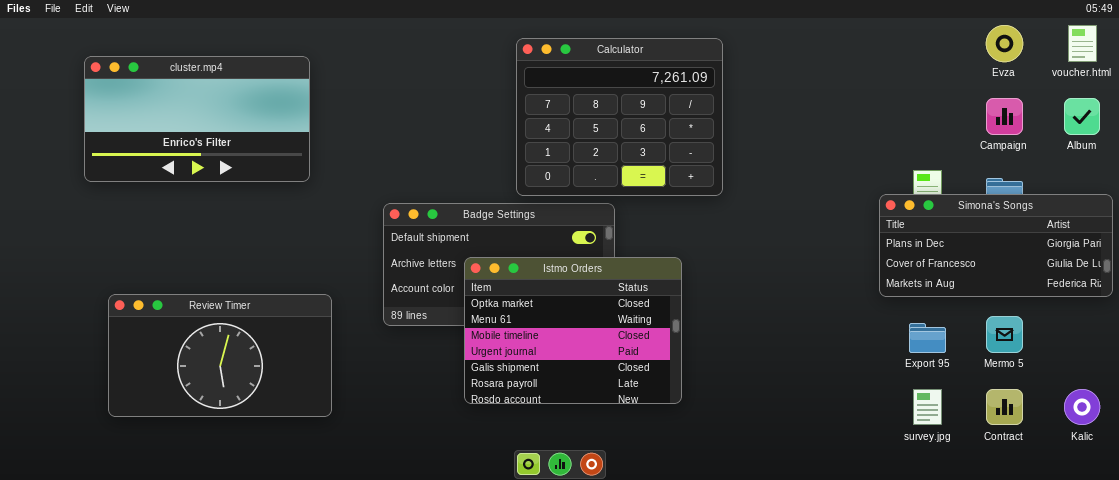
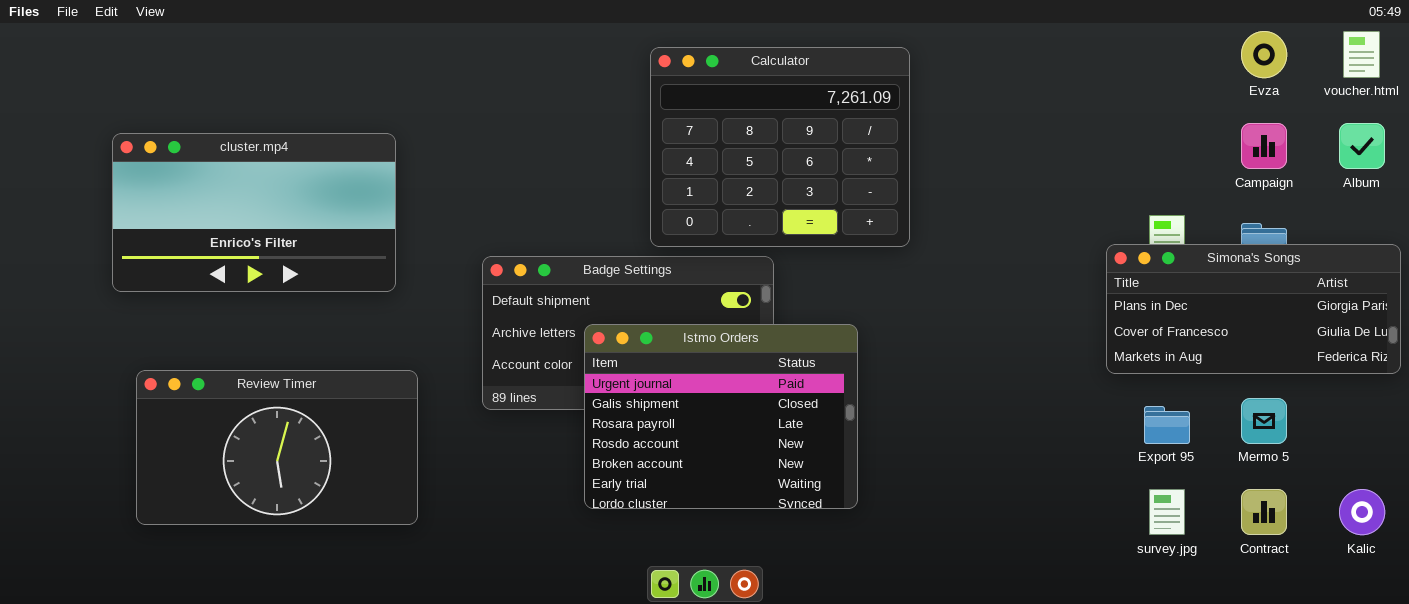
cluster.mp4: [84,56,310,182] -> [112,133,396,292], moved
Istmo Orders: [464,257,682,404] -> [584,324,858,509], scrolled down 3 rows

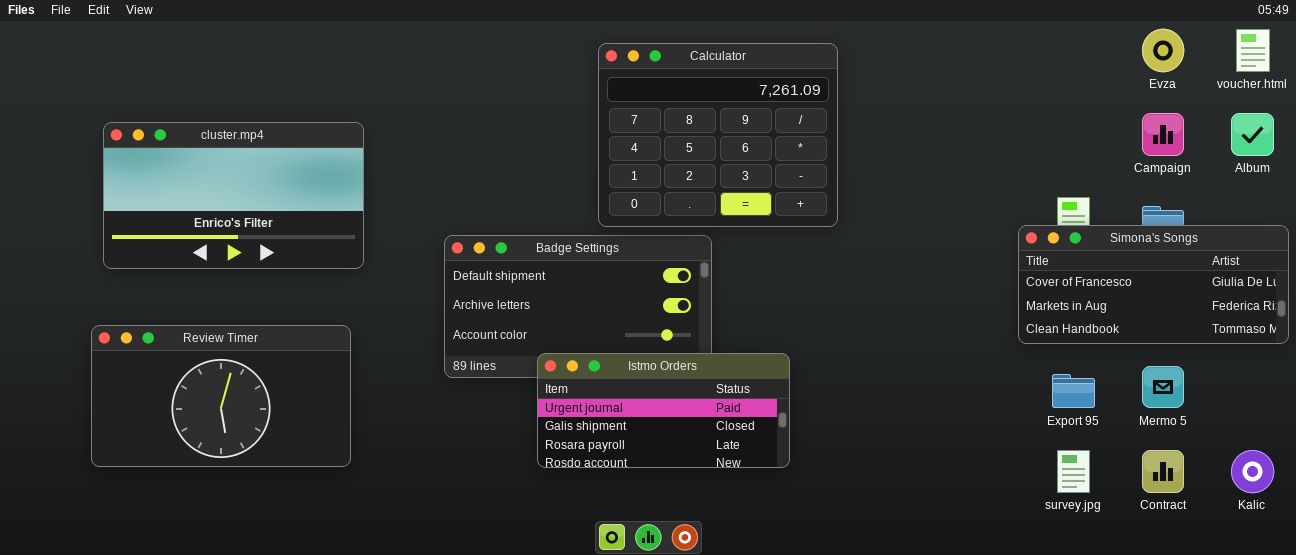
Simona's Songs: [1106,244,1401,374] -> [1018,225,1289,344], scrolled down 1 row
Istmo Orders: [584,324,858,509] -> [537,353,790,468], resized
Review Timer: [136,370,418,525] -> [91,325,351,467], moved

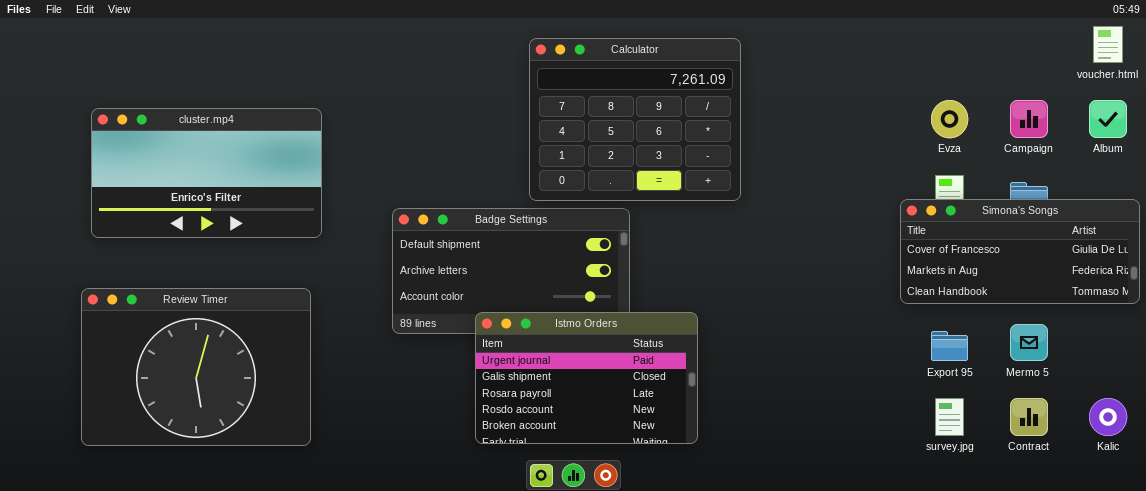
Evza: [1142,29,1184,72] -> [931,100,968,138], moved
Review Timer: [91,325,351,467] -> [81,288,311,446], resized
Istmo Orders: [537,353,790,468] -> [475,312,698,444], resized

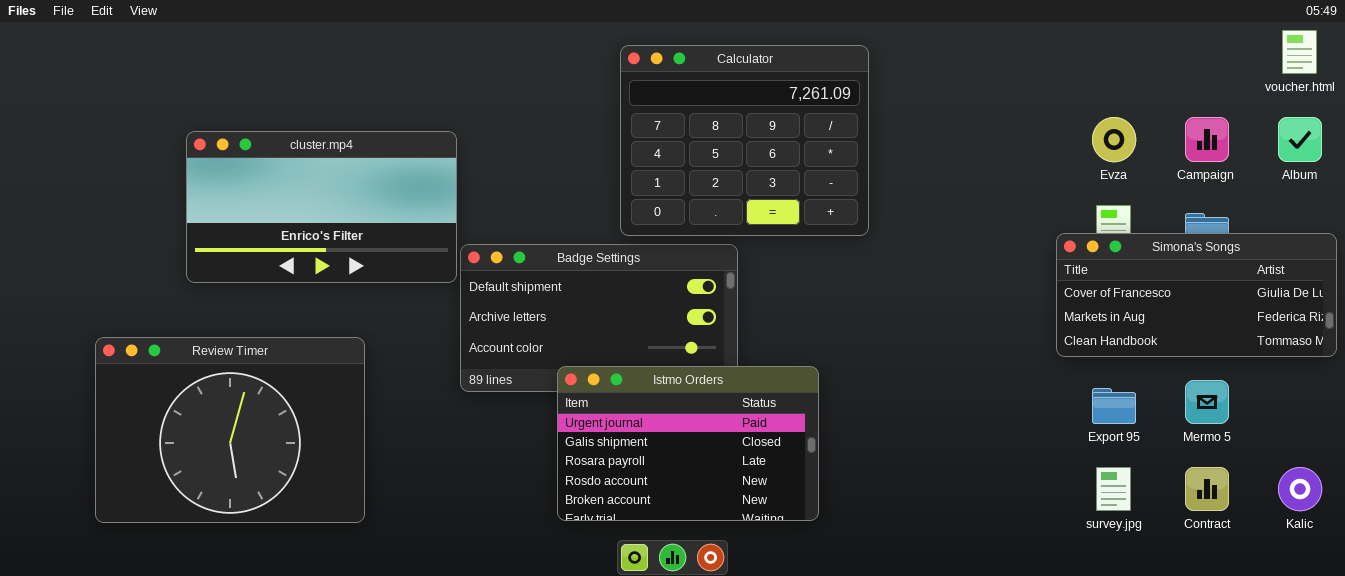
cluster.mp4: [91,108,322,238] -> [186,131,457,283], moved

